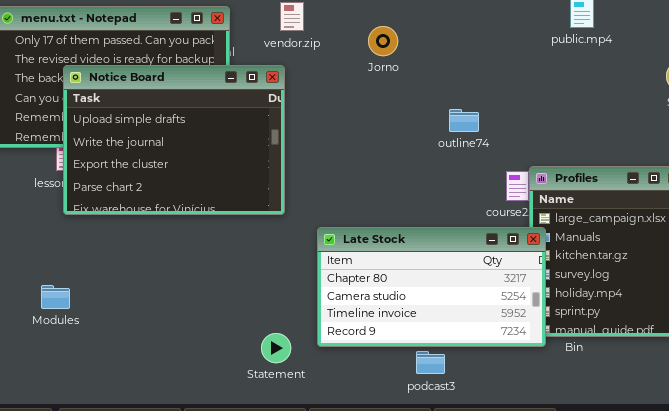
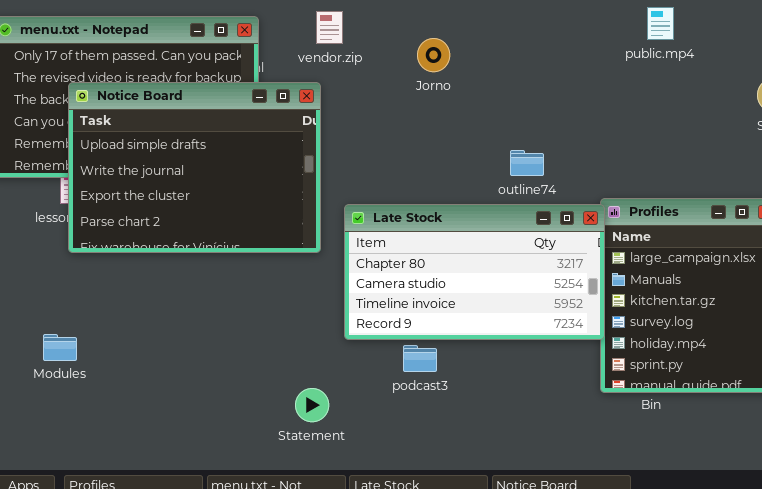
outline74: [449,109,479,132] -> [510,150,544,176], moved
Late Stock: [317,227,546,347] -> [344,204,605,340], moved
podcast3: [416,351,445,374] -> [403,345,437,372], moved

